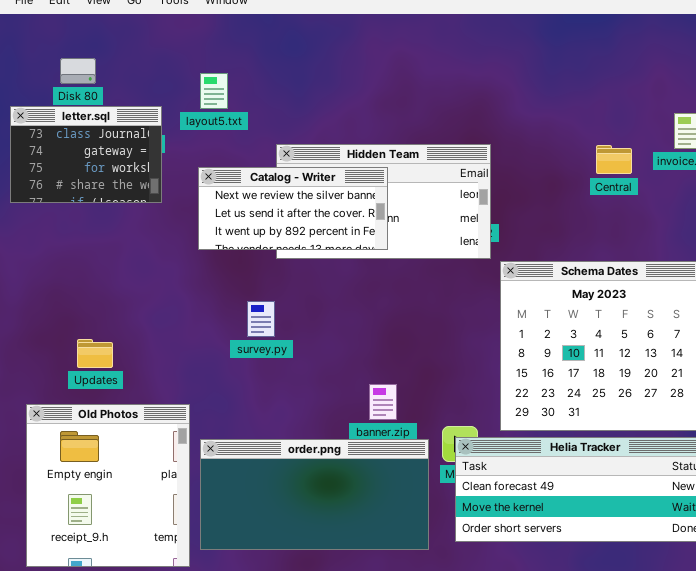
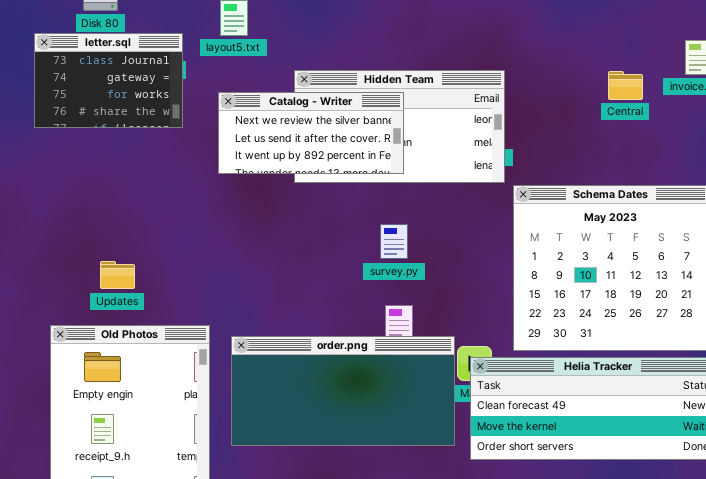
survey.py: [247,301,275,337] -> [380,224,408,259], moved
order.png: [200,439,429,550] -> [231,336,455,446], moved

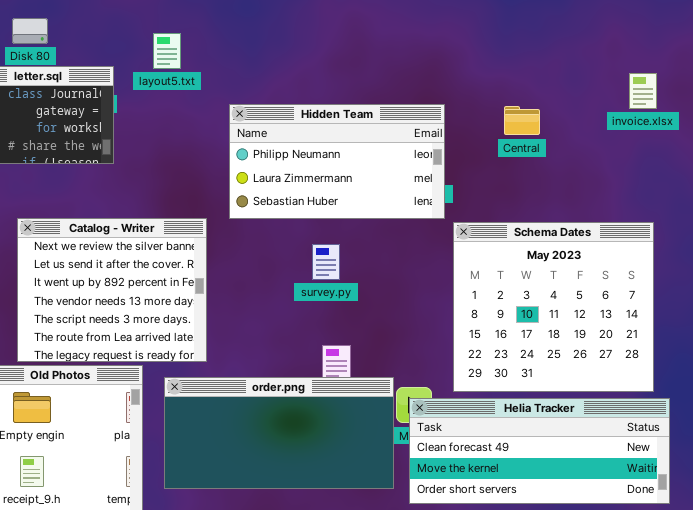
Central: [608,71,643,100] -> [504,106,540,135], moved
Catalog - Writer: [218,92,404,174] -> [17,218,207,362], moved, resized
survey.py: [380,224,408,259] -> [312,244,340,280], moved

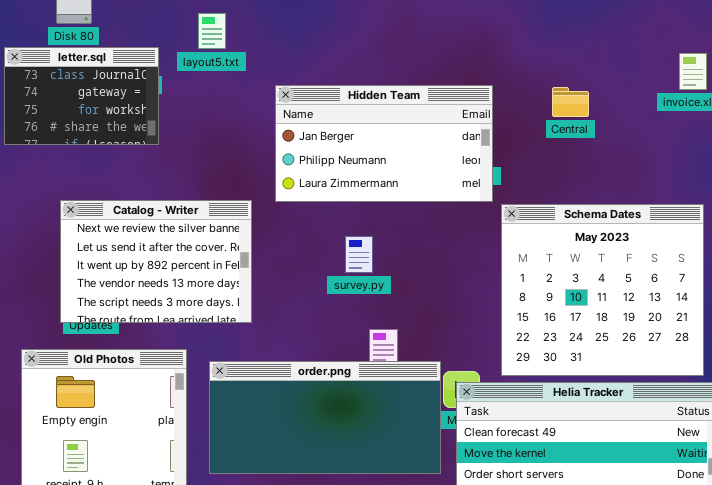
Hidden Team: [229,104,445,219] -> [275,85,493,202], scrolled up 1 row
Catalog - Writer: [17,218,207,362] -> [60,200,252,323], resized
survey.py: [312,244,340,280] -> [345,236,373,273], moved

